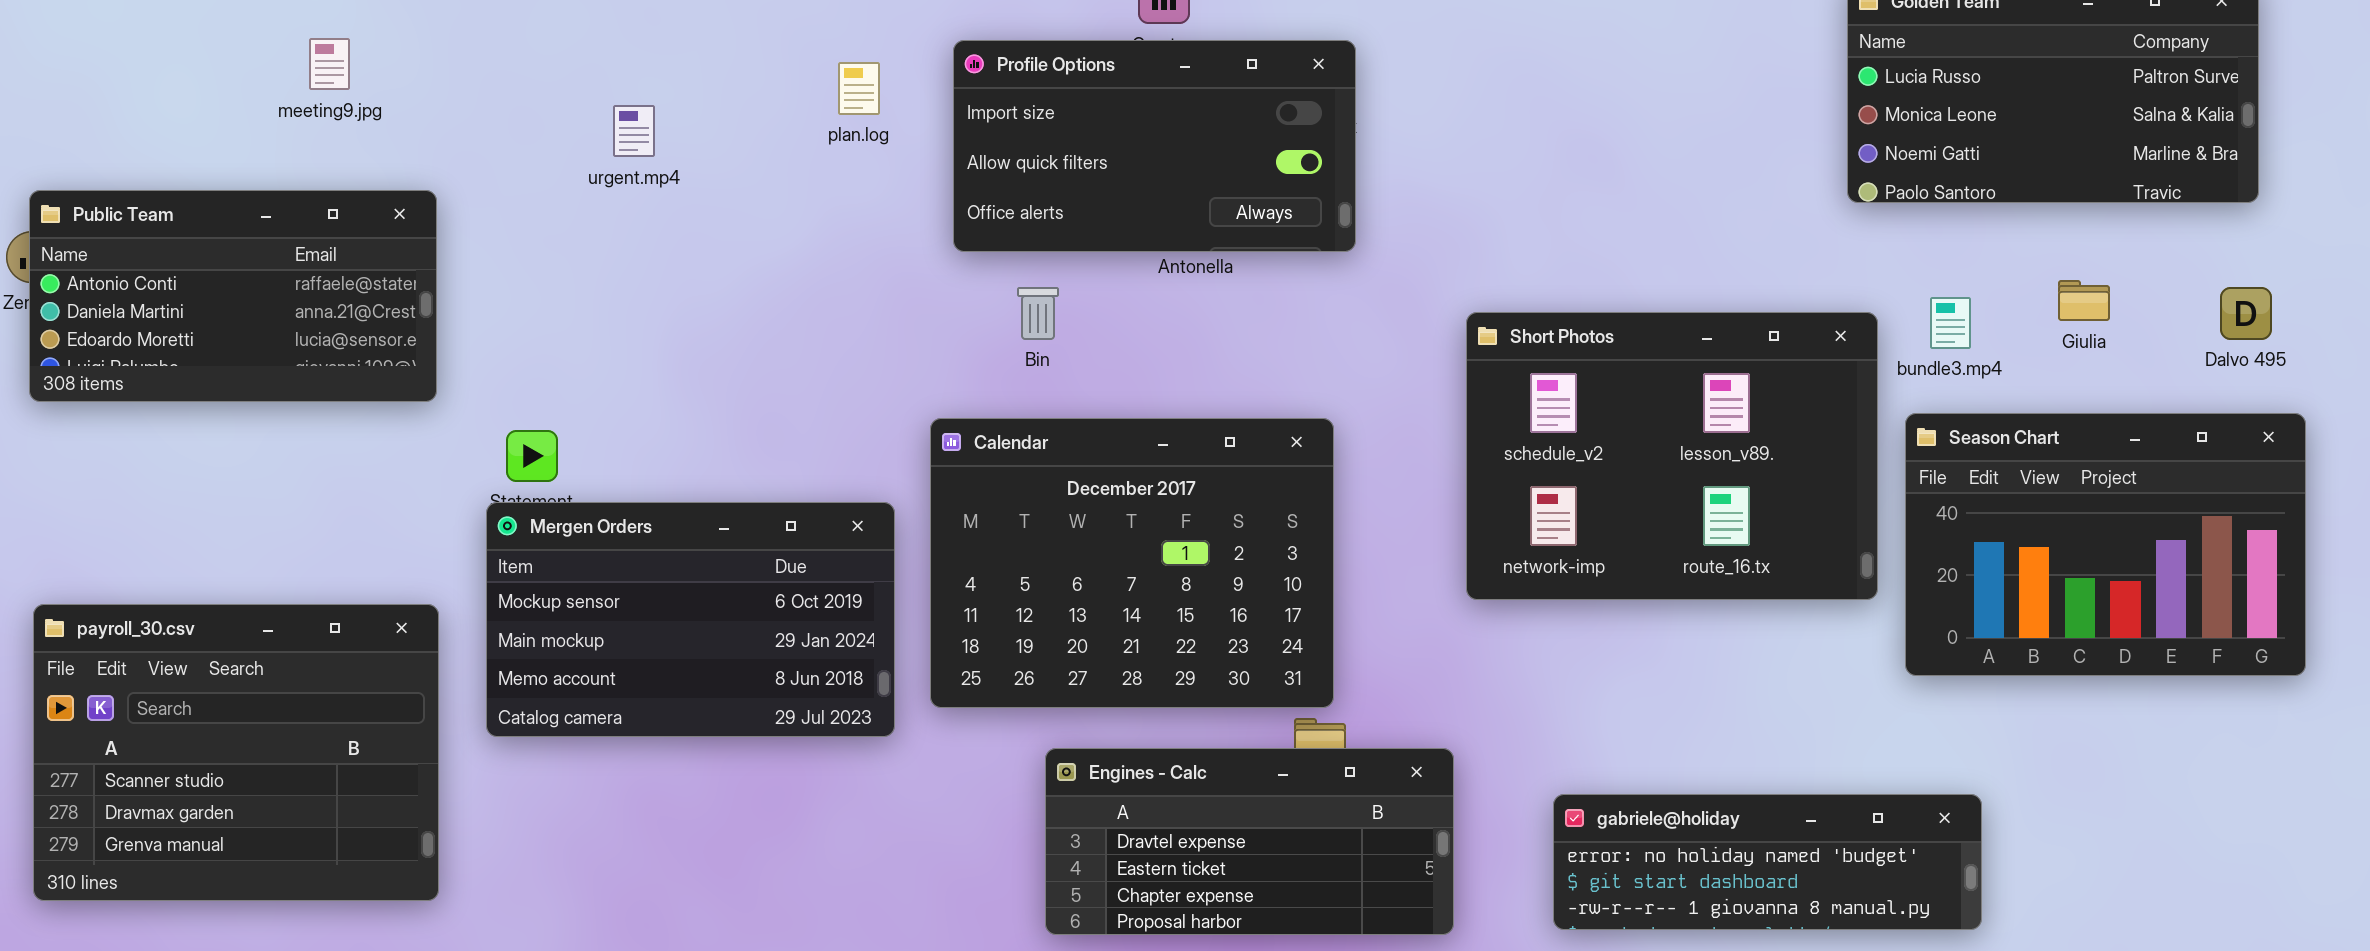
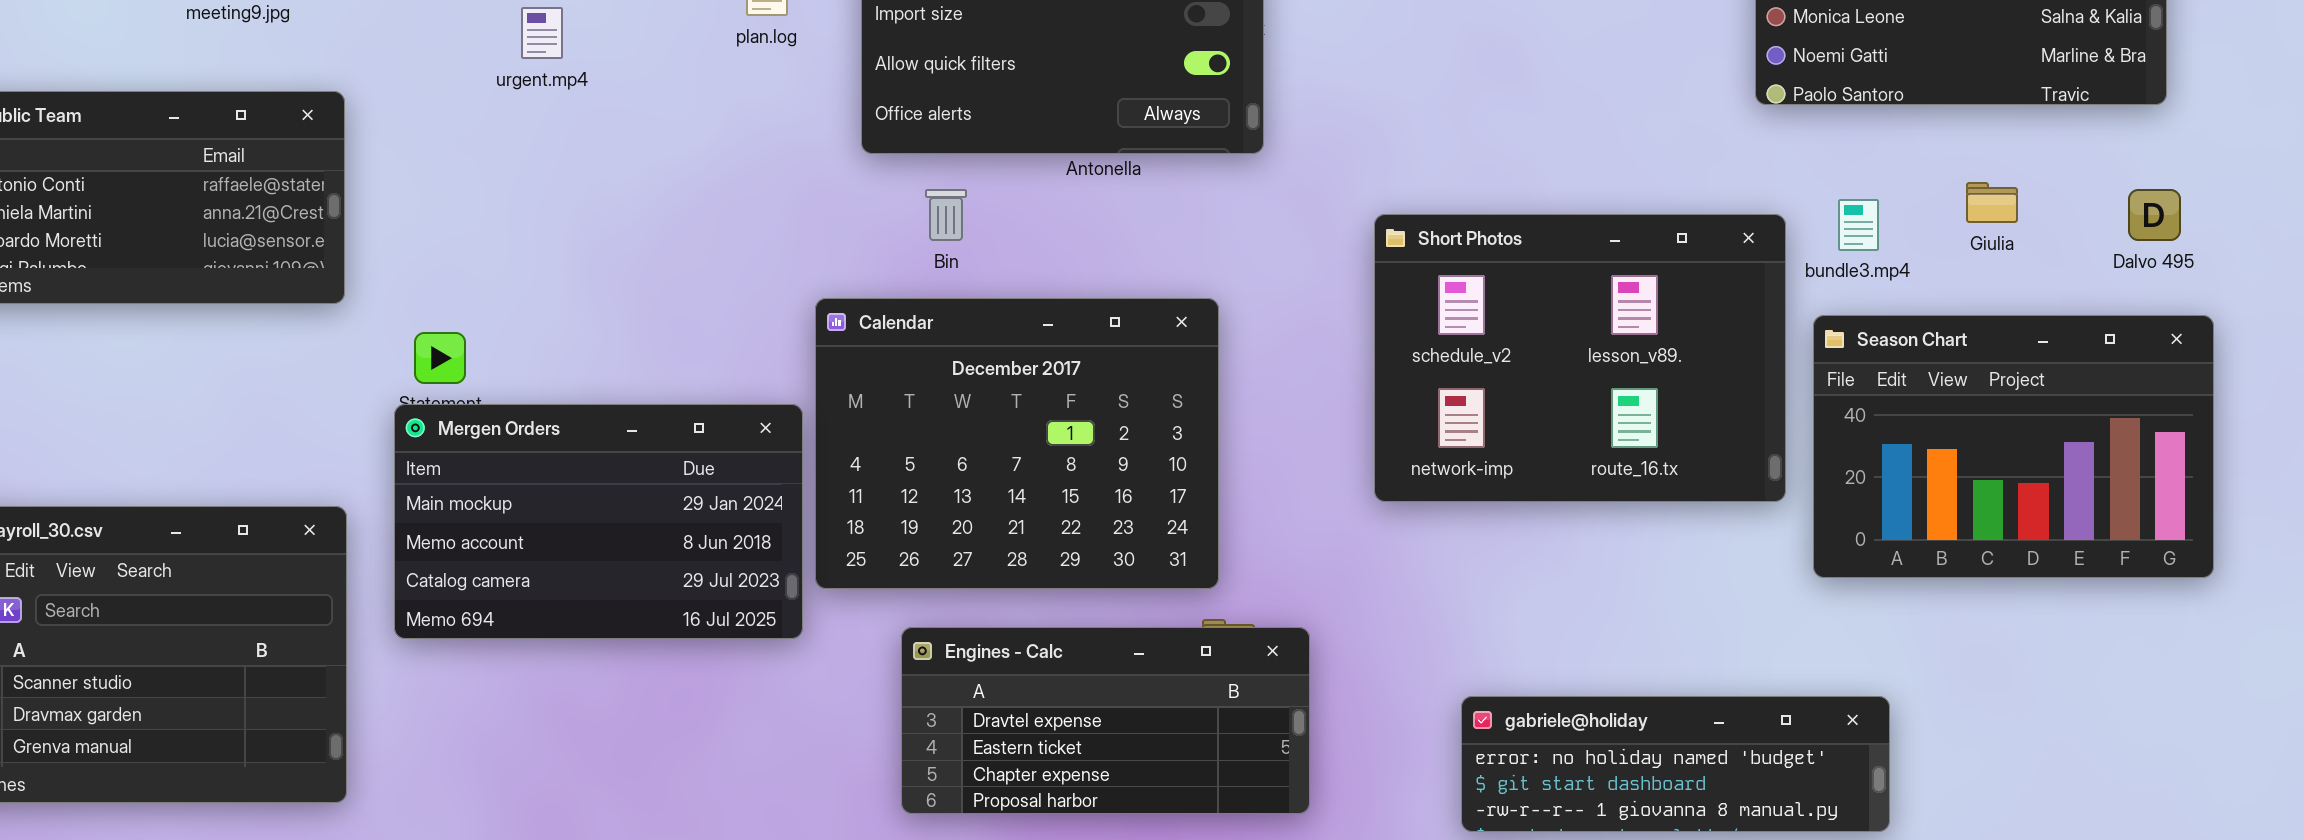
Calendar: [930,418,1334,708] -> [815,298,1219,589], moved
Mergen Orders: [486,502,895,737] -> [394,404,803,639], scrolled down 1 row
Engines - Calc: [1045,748,1454,935] -> [901,627,1310,814], moved

